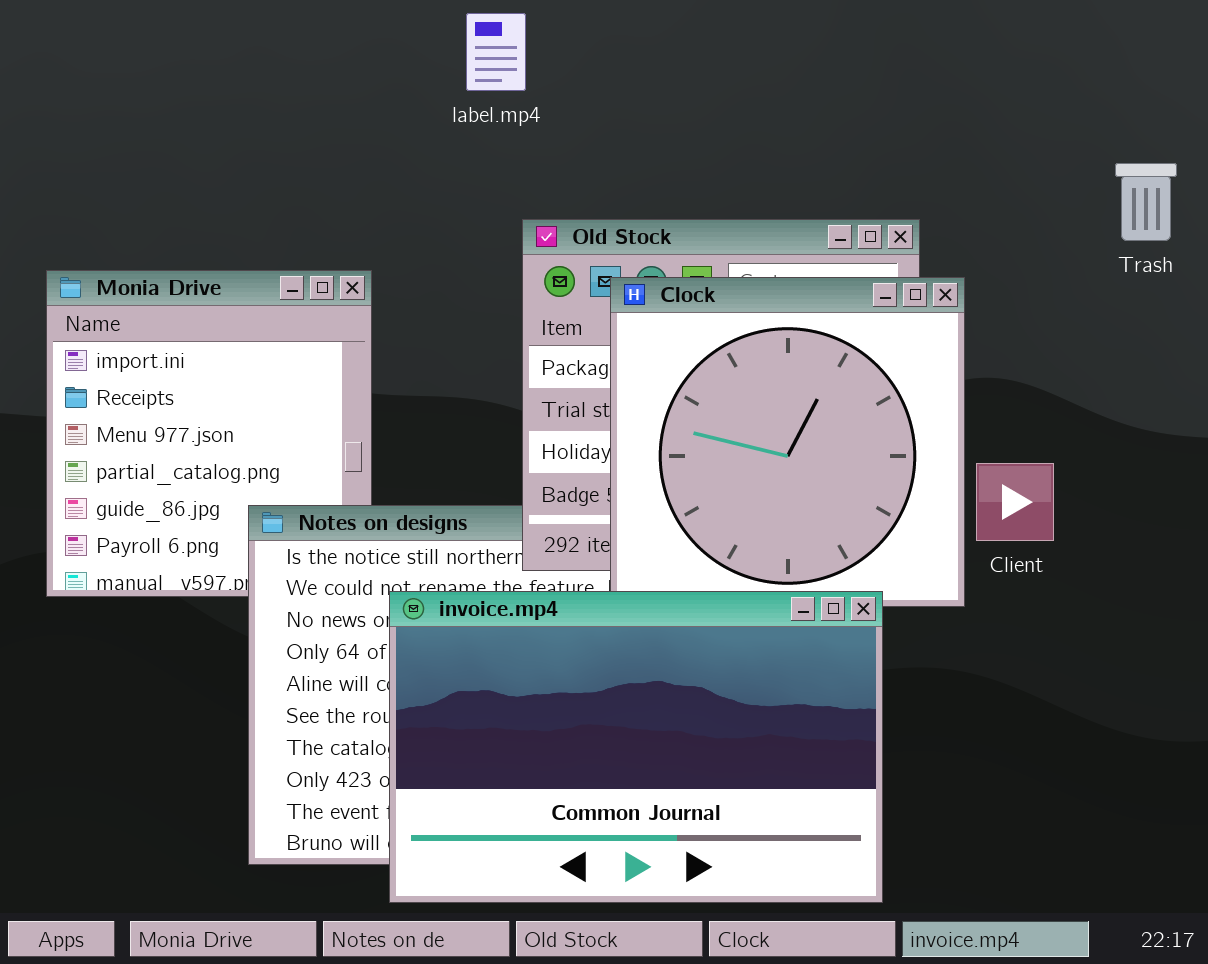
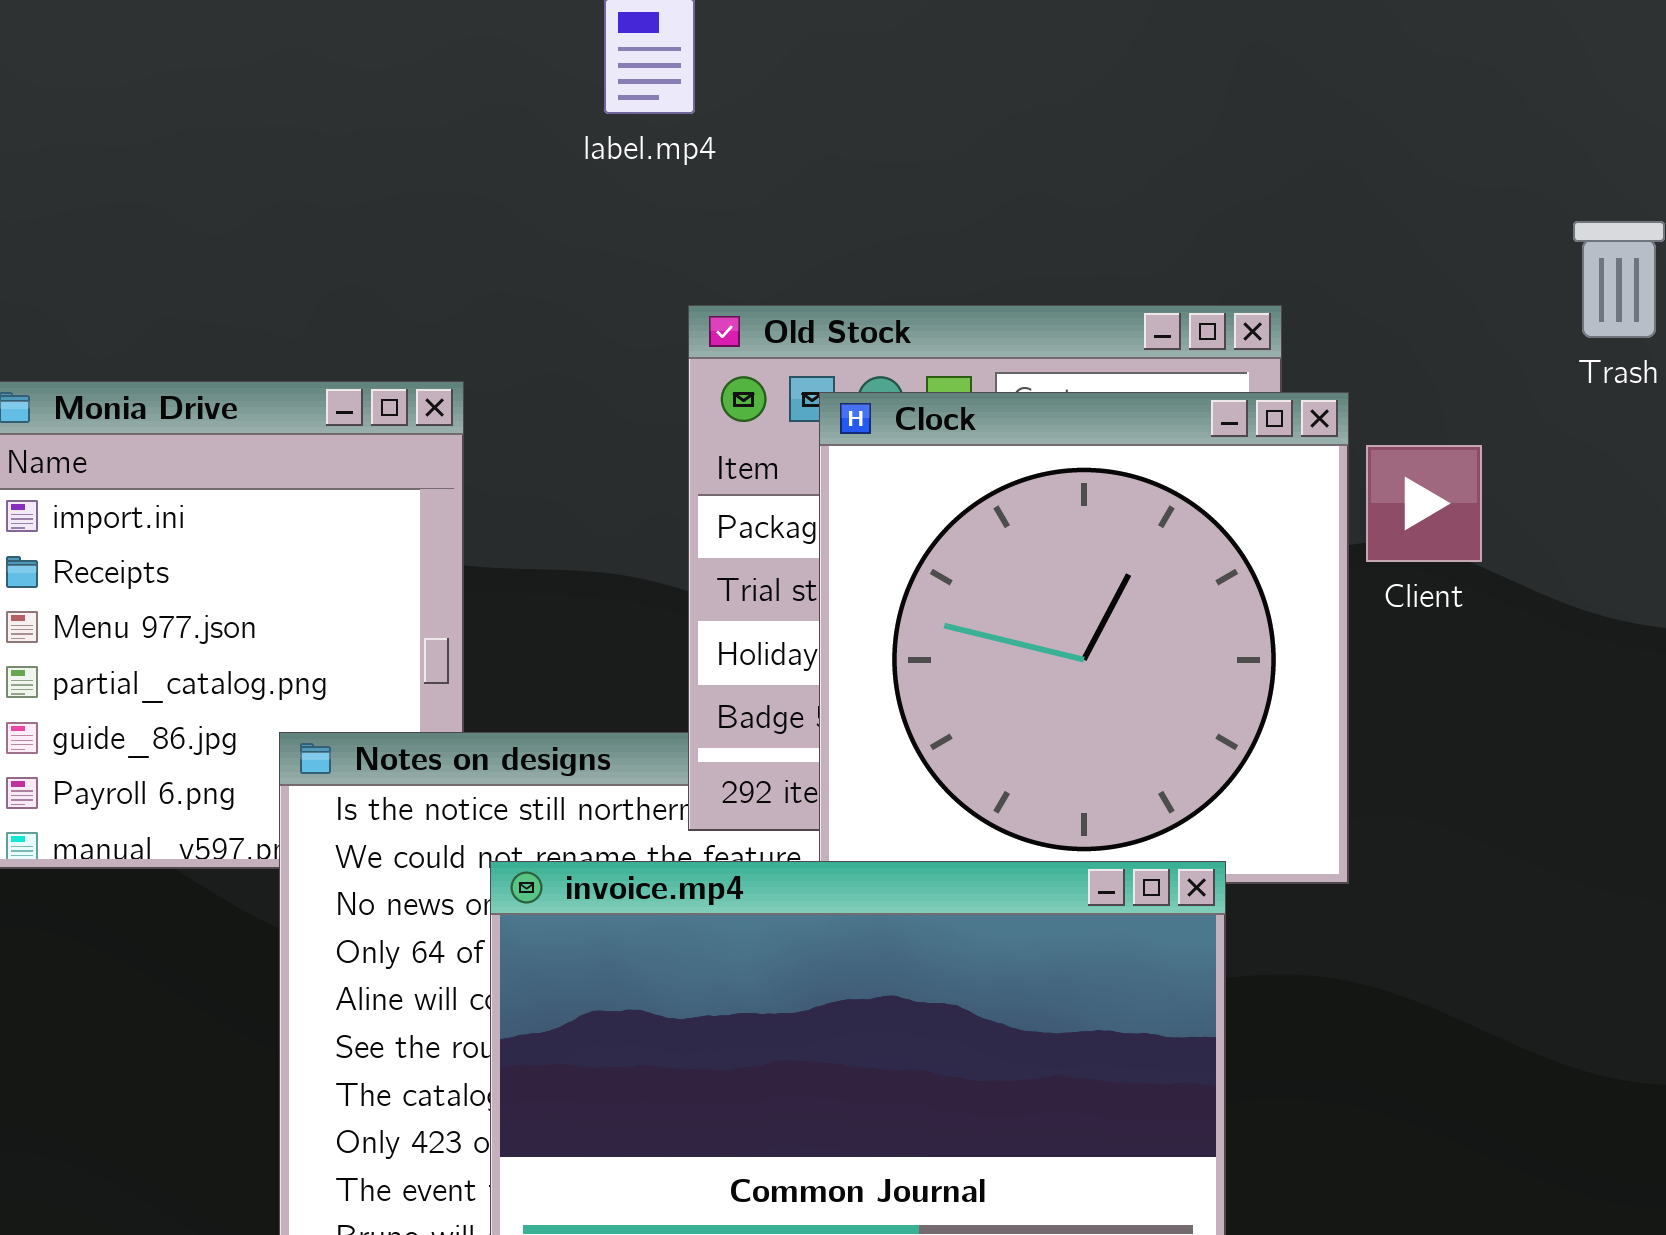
Client: [976,463,1054,541] -> [1366,445,1482,562], moved

